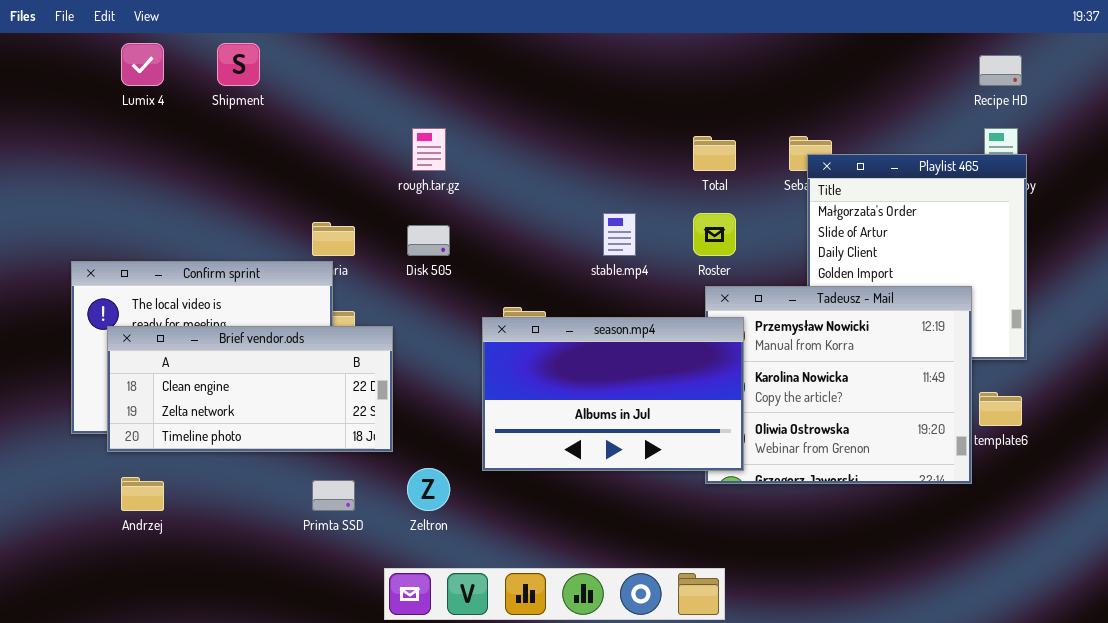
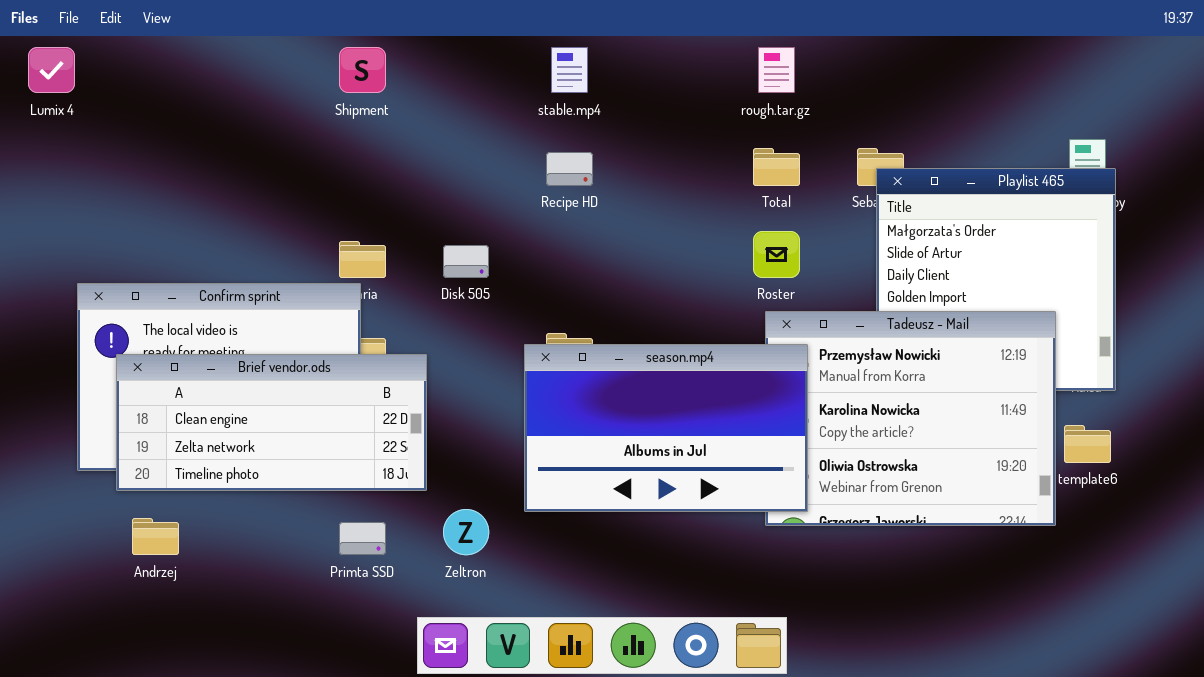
Lumix 4: [121,43,164,86] -> [28,47,75,93], moved
Shipment: [217,43,260,86] -> [339,47,386,93], moved
Recipe HD: [979,55,1022,86] -> [546,152,593,186], moved
rough.tar.gz: [412,128,446,171] -> [758,47,795,93], moved
stable.mp4: [603,213,636,256] -> [551,47,588,93], moved

